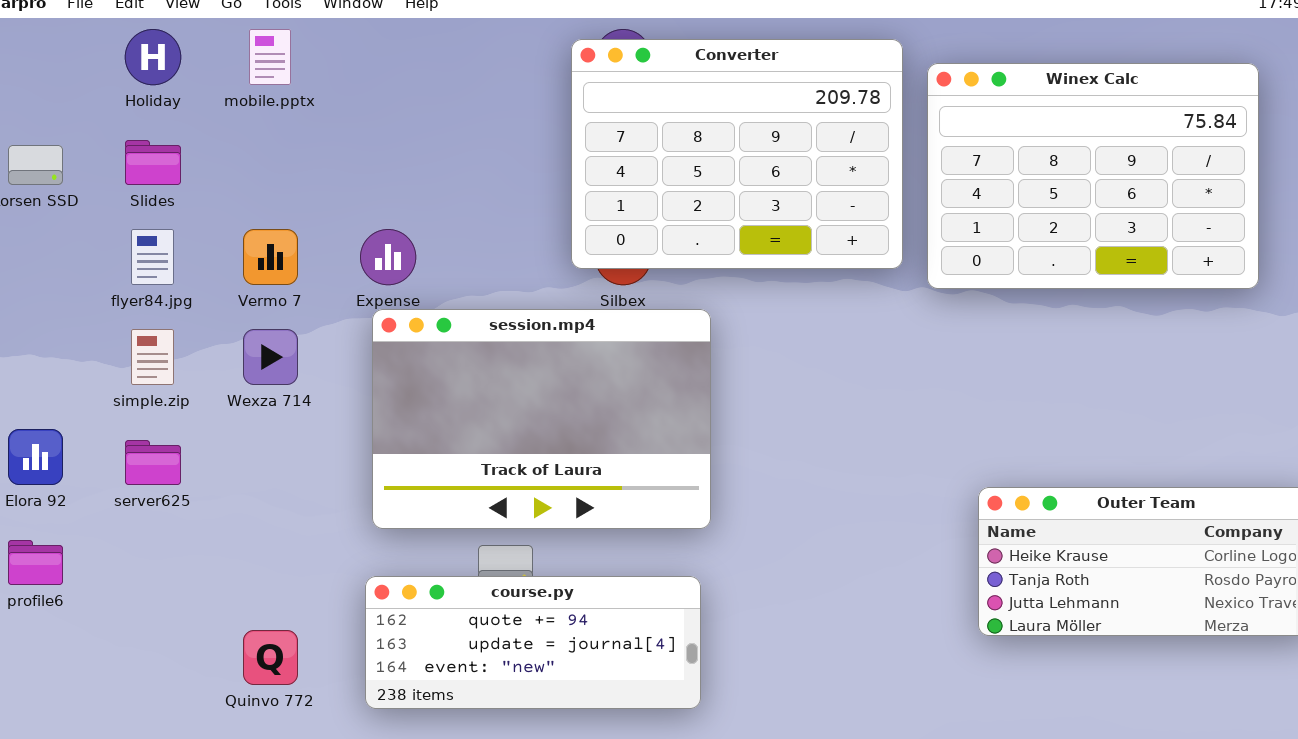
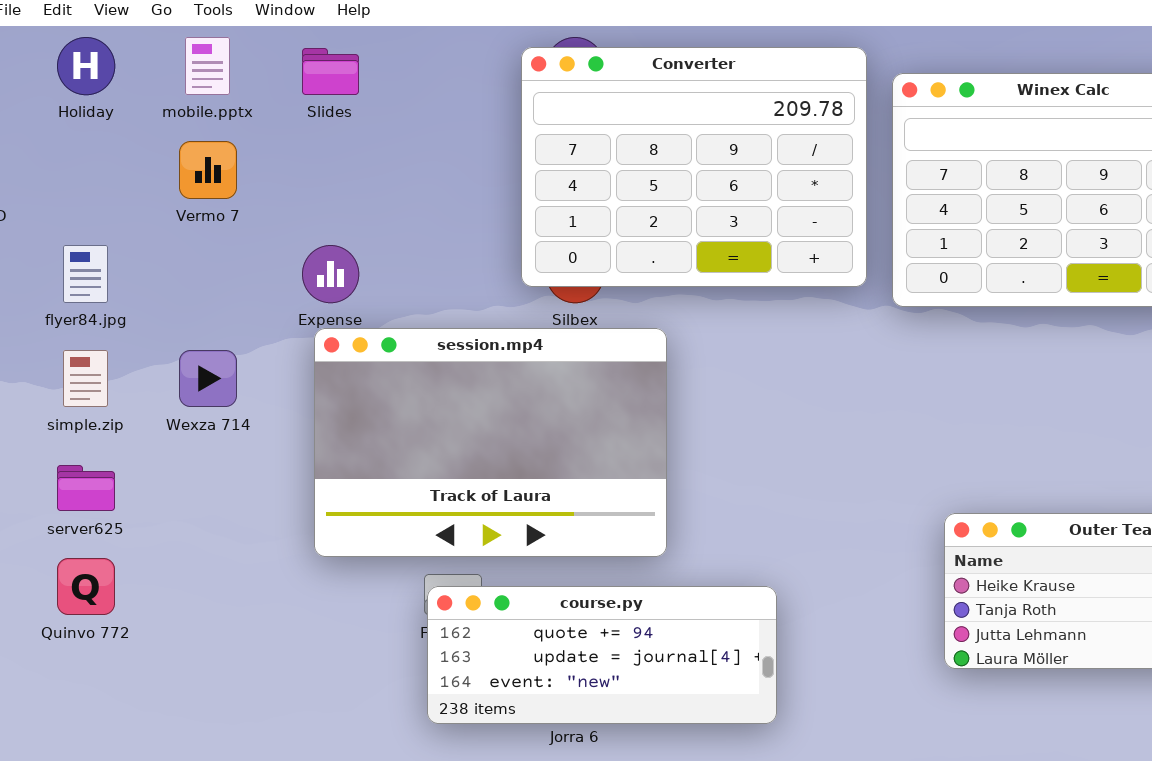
Slides: [125,140,181,185] -> [302,48,359,95], moved
Vermo 7: [243,229,298,285] -> [179,141,237,199], moved
course.py: [365,576,701,709] -> [427,586,777,724], moved
Quinvo 772: [243,630,298,685] -> [57,558,115,615], moved

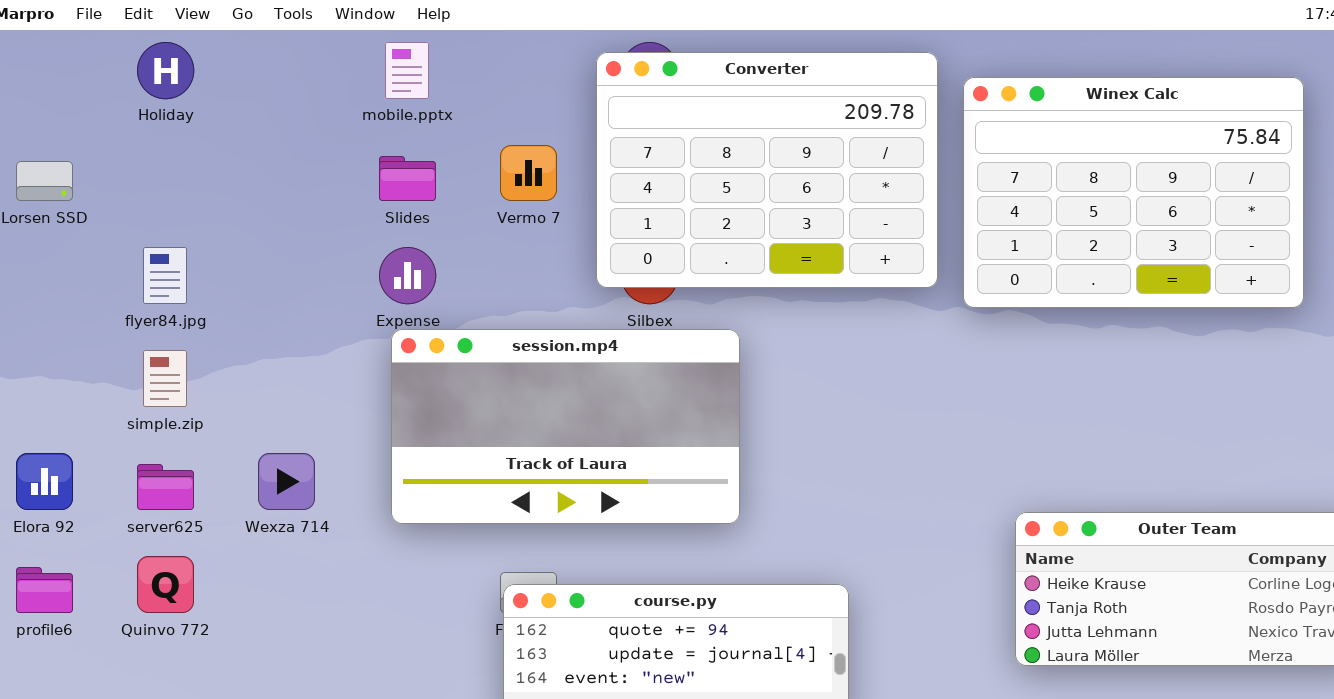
mobile.pptx: [185,37,230,95] -> [385,42,429,99], moved
Slides: [302,48,359,95] -> [379,156,436,201], moved
Vermo 7: [179,141,237,199] -> [500,145,557,201], moved
session.mp4: [314,328,667,557] -> [391,329,740,524], resized
Wexza 714: [179,350,237,407] -> [258,453,315,510], moved

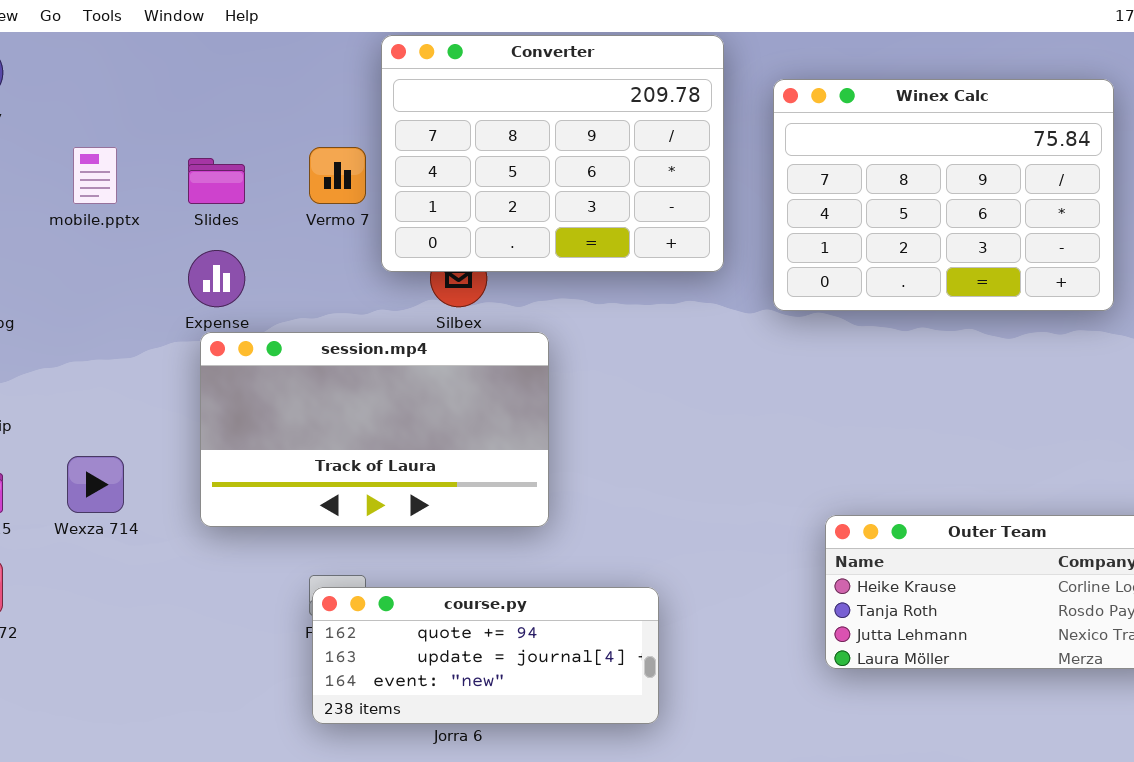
mobile.pptx: [385,42,429,99] -> [73,147,117,204], moved
Converter: [596,52,938,288] -> [381,35,724,272], moved

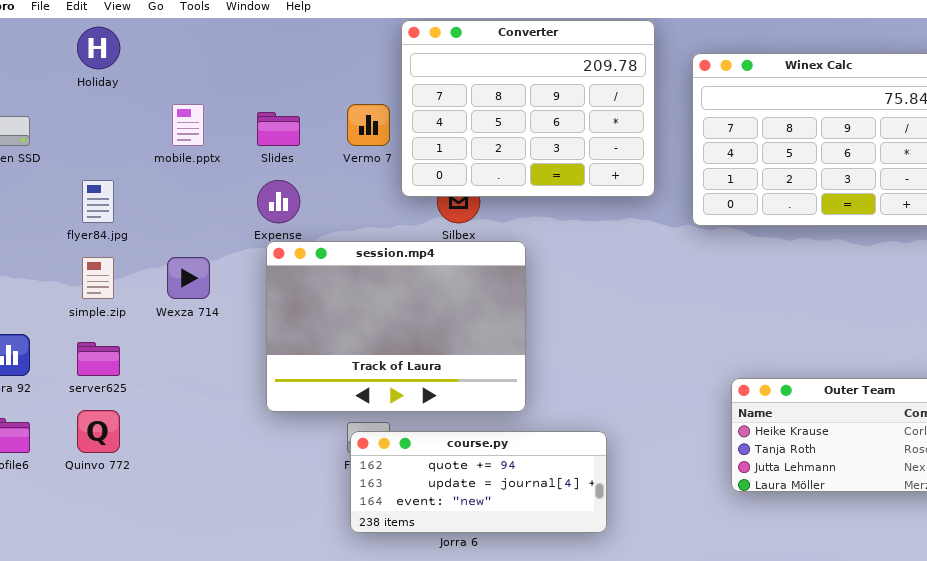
session.mp4: [200,332,549,527] -> [266,241,526,412], resized
Wexza 714: [67,456,124,513] -> [167,257,210,299], moved

